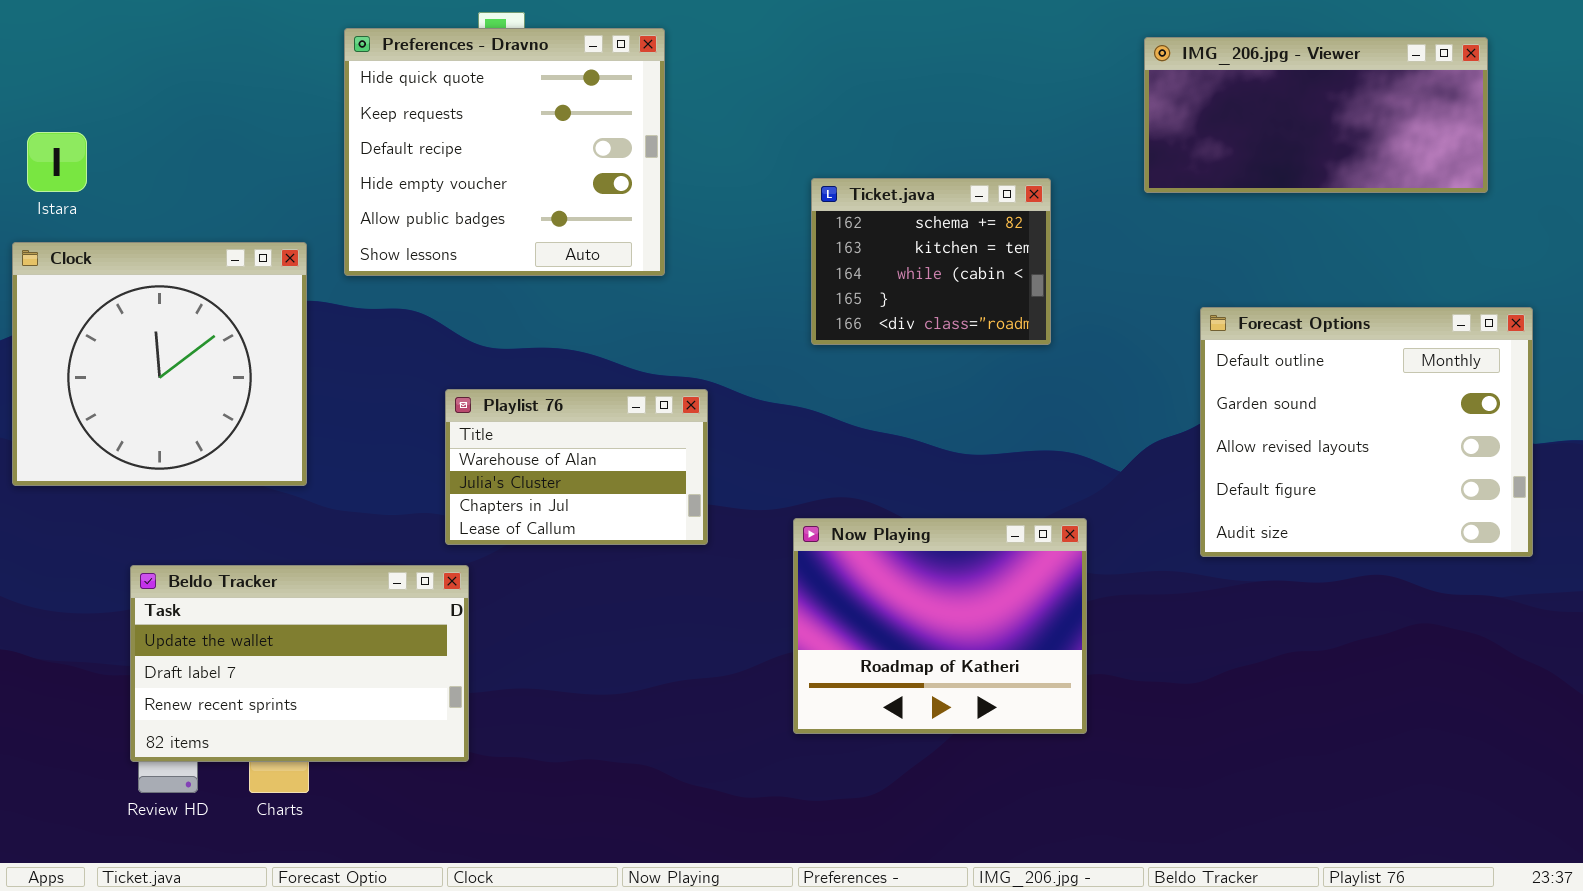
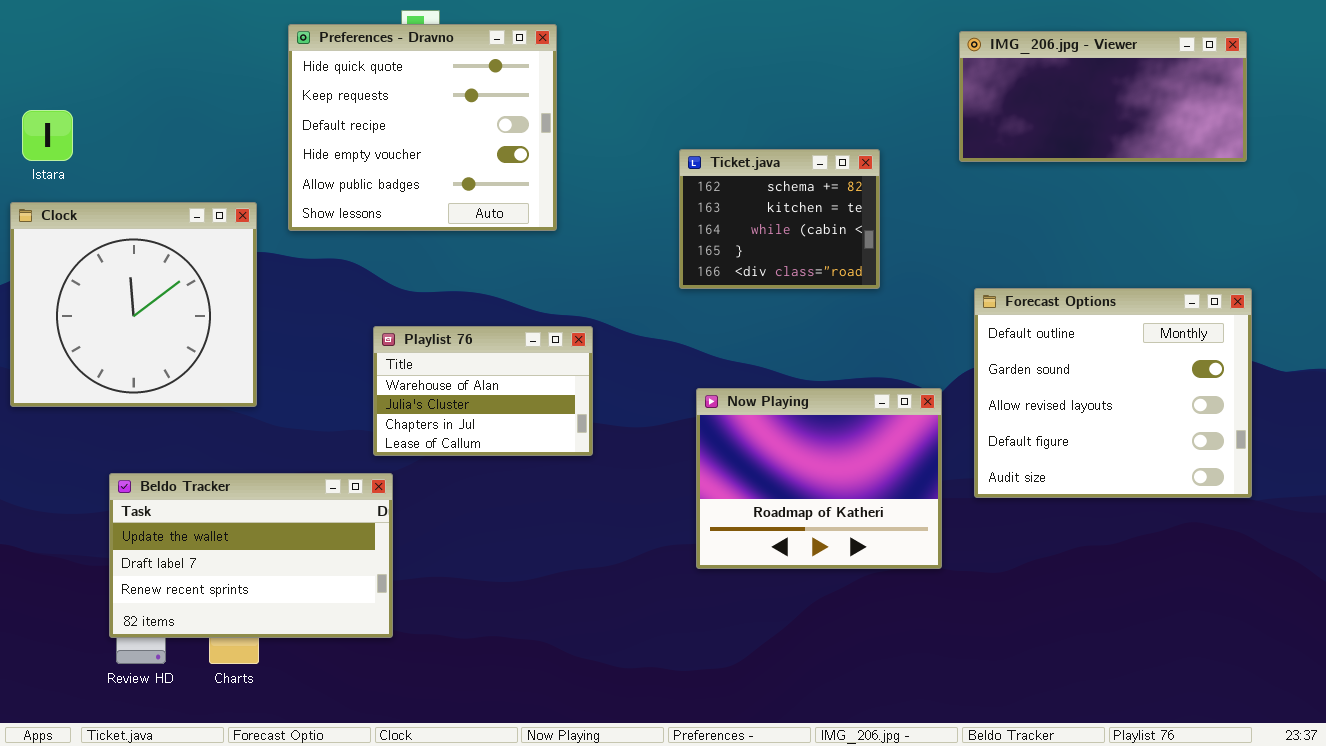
Forecast Options: [1200,307,1533,557] -> [974,288,1252,498], moved
Now Playing: [793,518,1087,734] -> [696,388,942,569], moved

